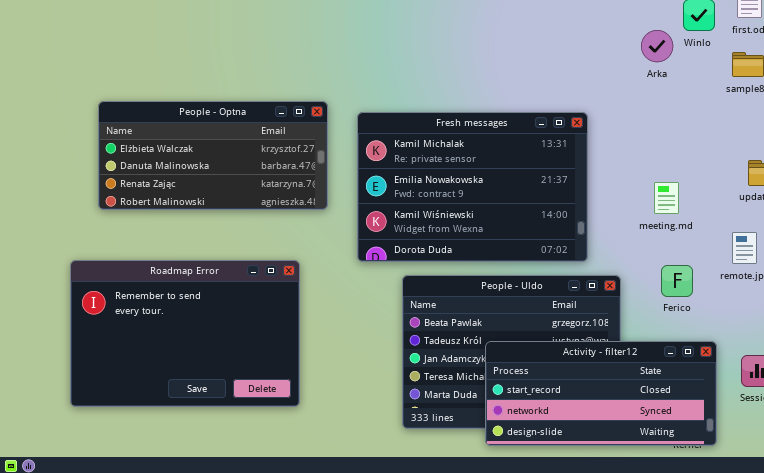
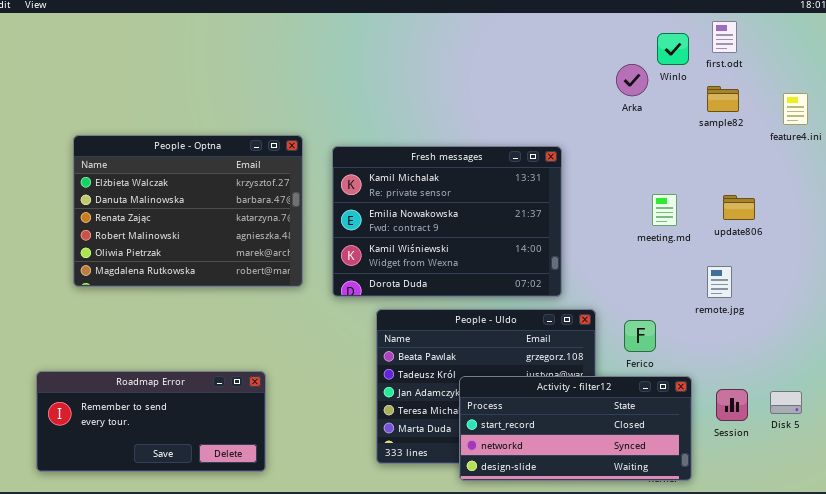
People - Optna: [98,101,328,210] -> [73,135,303,287], resized
meeting.md: [654,182,679,214] -> [652,194,677,226], moved
Roadmap Error: [70,260,300,407] -> [36,371,266,472], moved, resized
Ferico: [661,265,693,297] -> [624,320,656,352], moved

